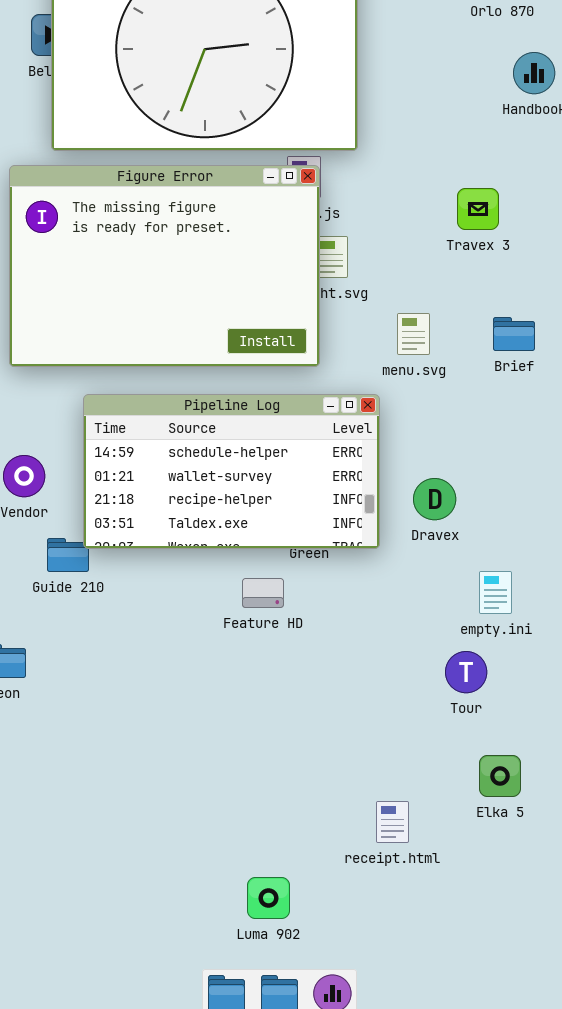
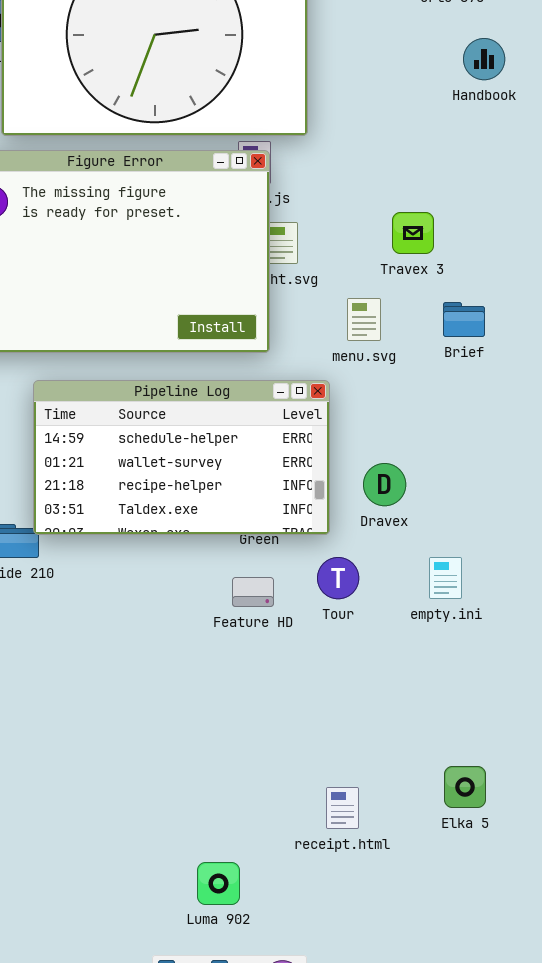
Travex 3: [457,188,499,230] -> [392,212,434,254], moved
Feature HD: [242,578,284,608] -> [232,577,274,607], moved
Tour: [445,651,487,693] -> [317,557,359,599], moved
Elka 5: [479,755,521,797] -> [444,766,486,808], moved

